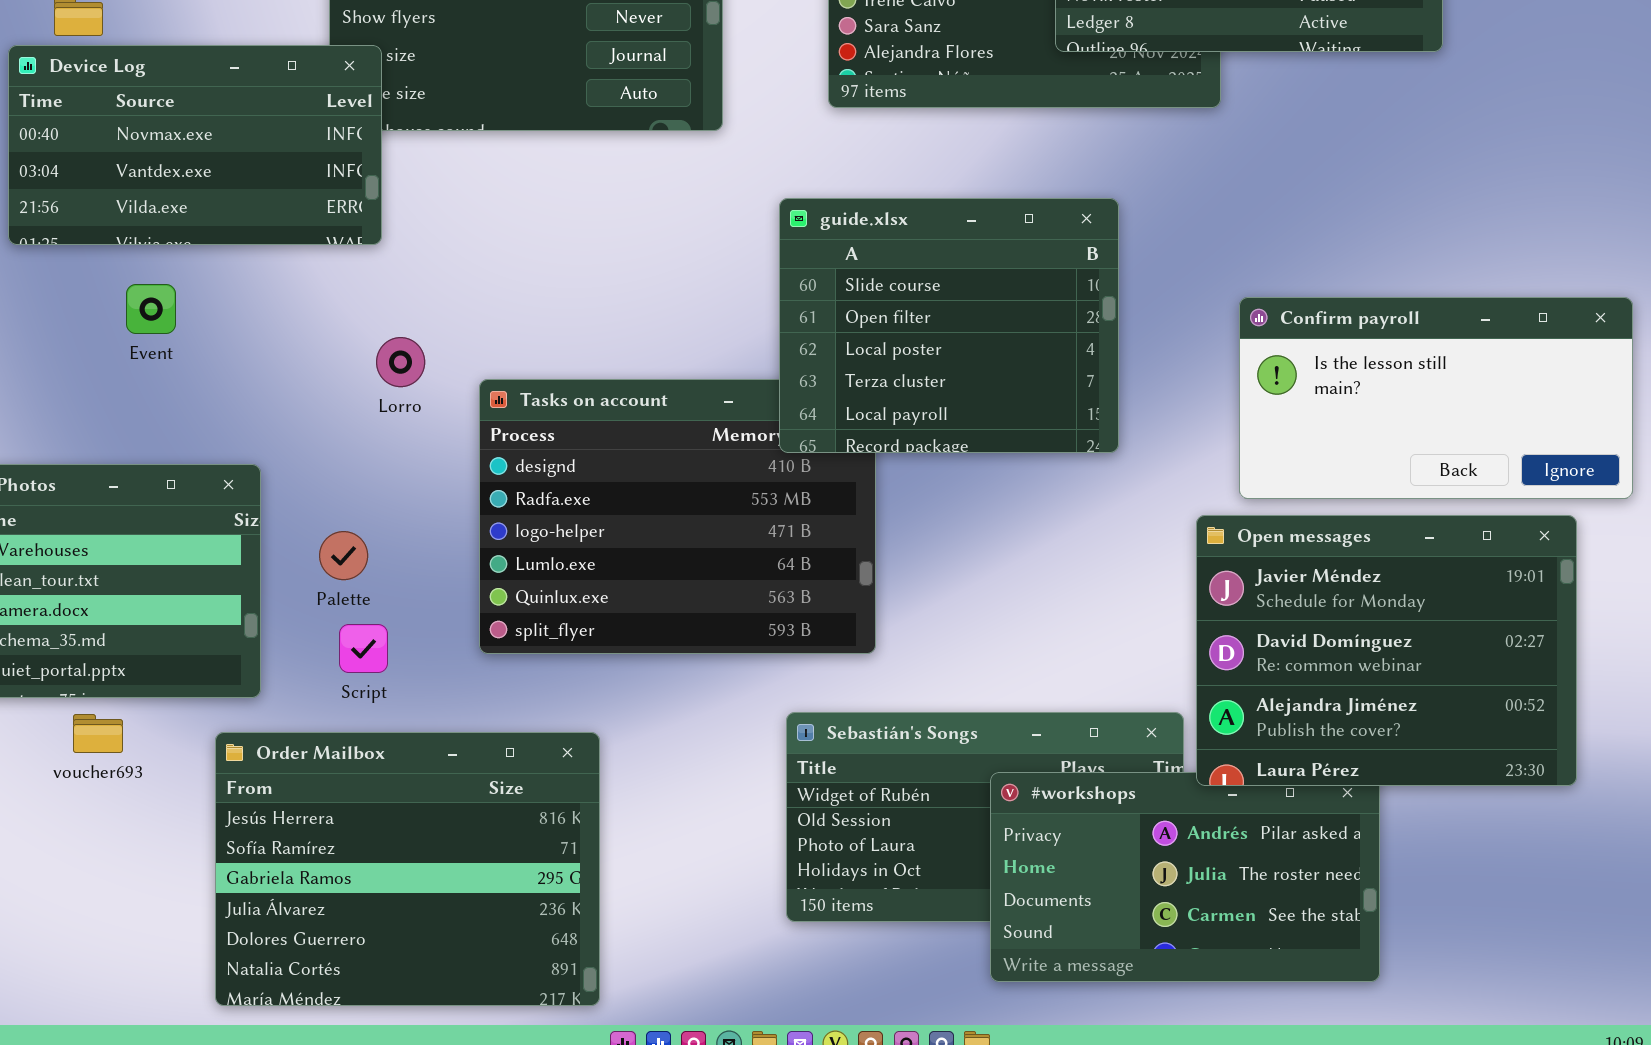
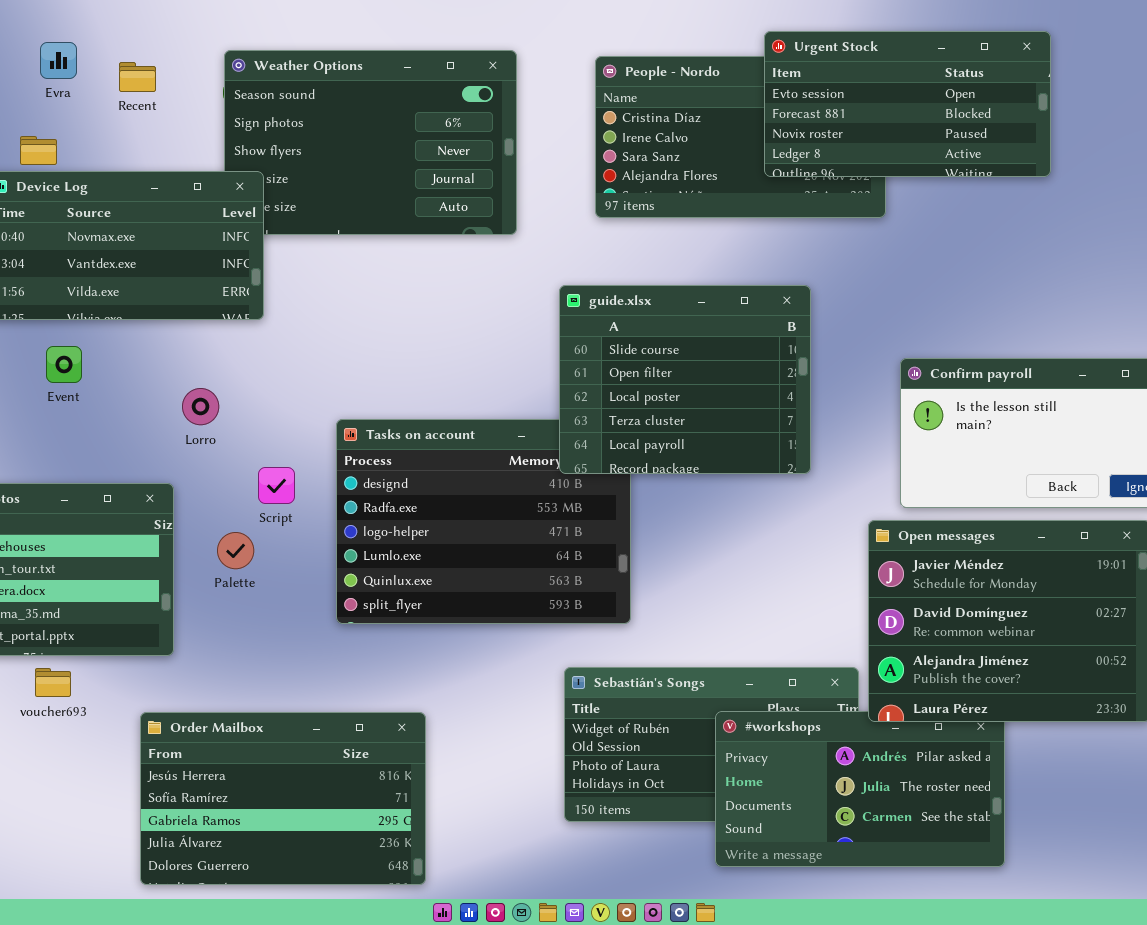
Event: [126,284,176,334] -> [46,346,82,383], moved
Lorro: [376,337,425,387] -> [182,388,219,425], moved
Script: [339,624,388,673] -> [258,467,295,504], moved
Order Mailbox: [215,732,600,1006] -> [140,712,426,885], resized

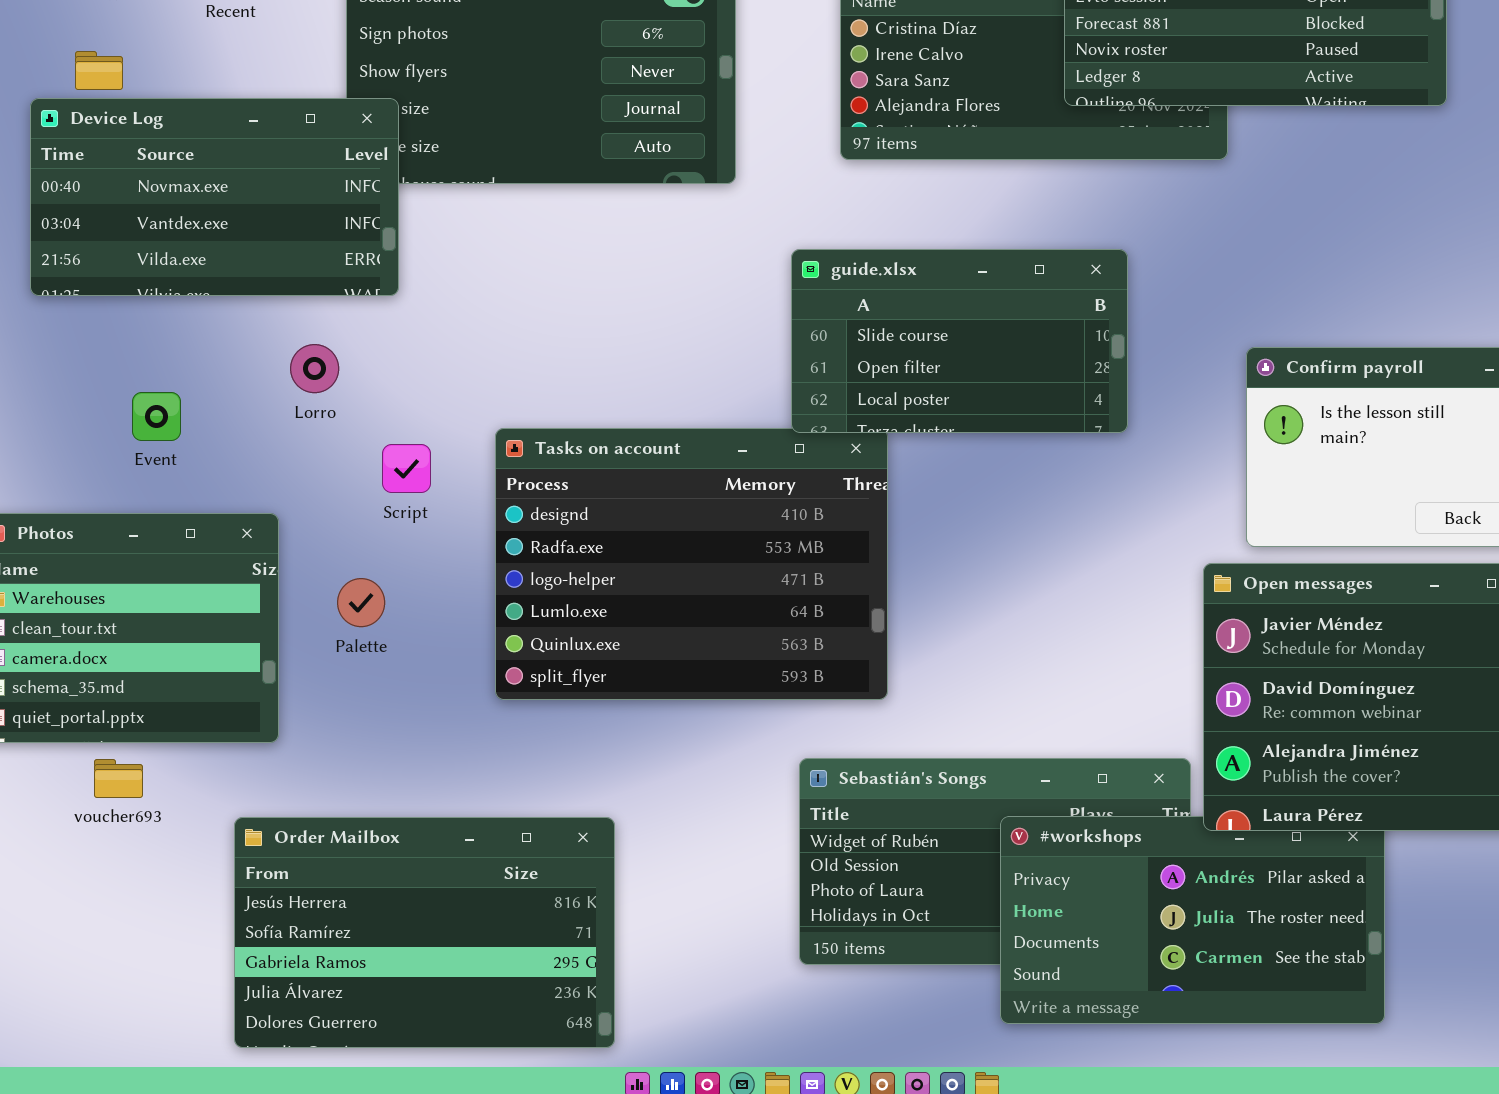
guide.xlsx: [559,285,811,474] -> [791,249,1128,433], resized
Event: [46,346,82,383] -> [132,392,181,441], moved
Lorro: [182,388,219,425] -> [290,344,339,393], moved
Script: [258,467,295,504] -> [382,444,431,493], moved

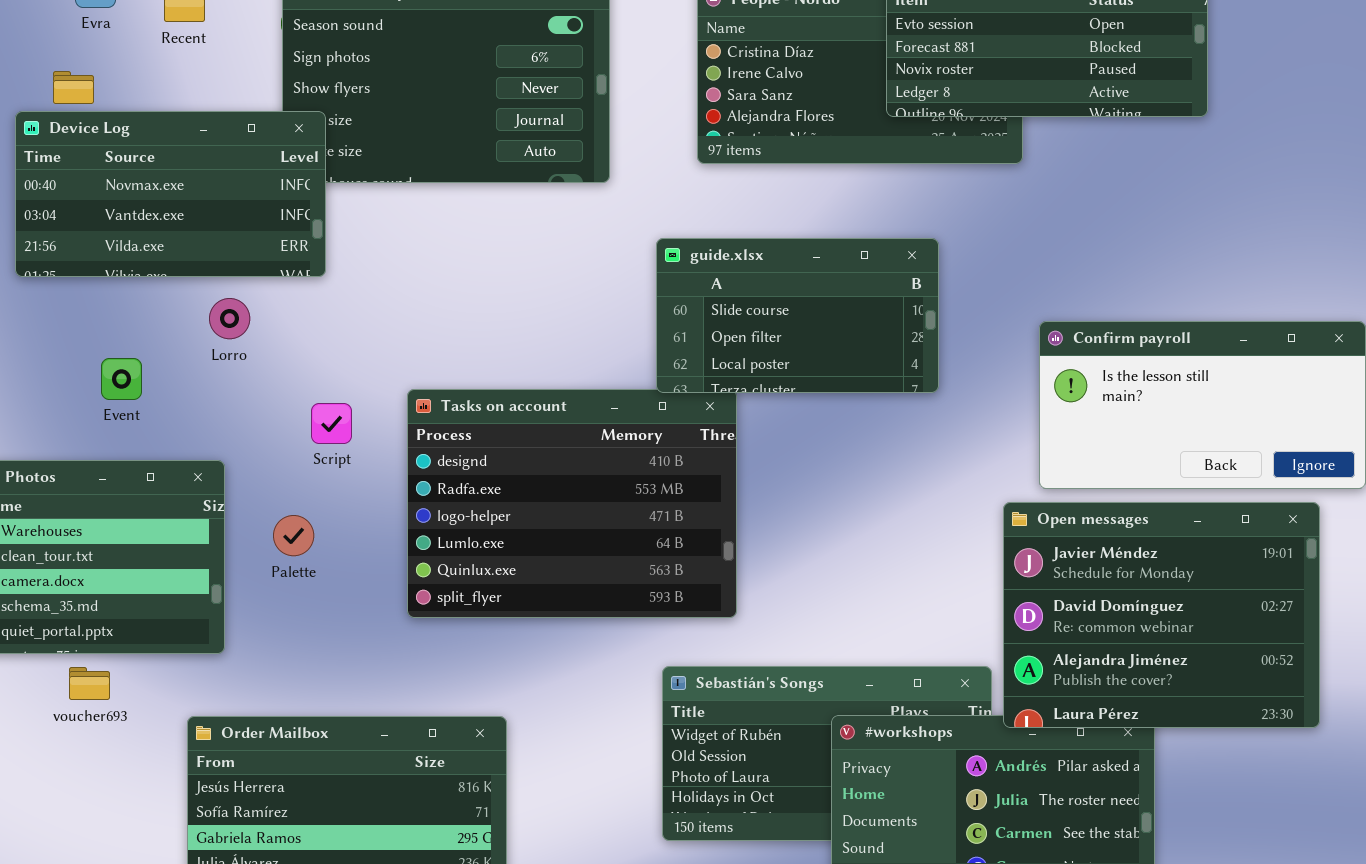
Lorro: [290,344,339,393] -> [209,298,250,339], moved

